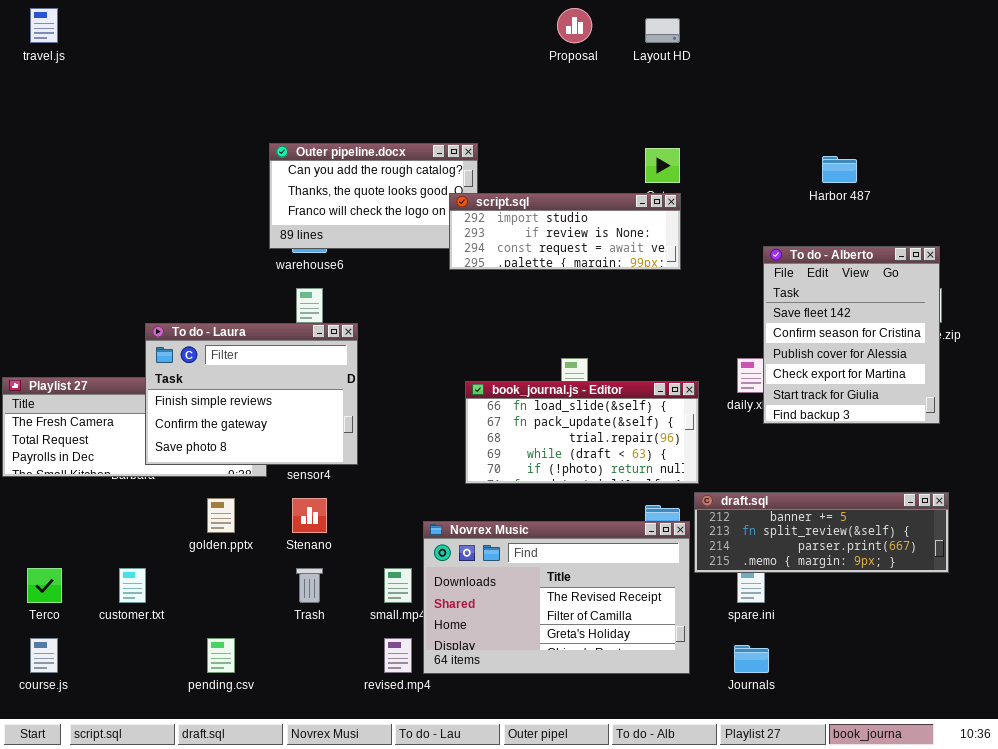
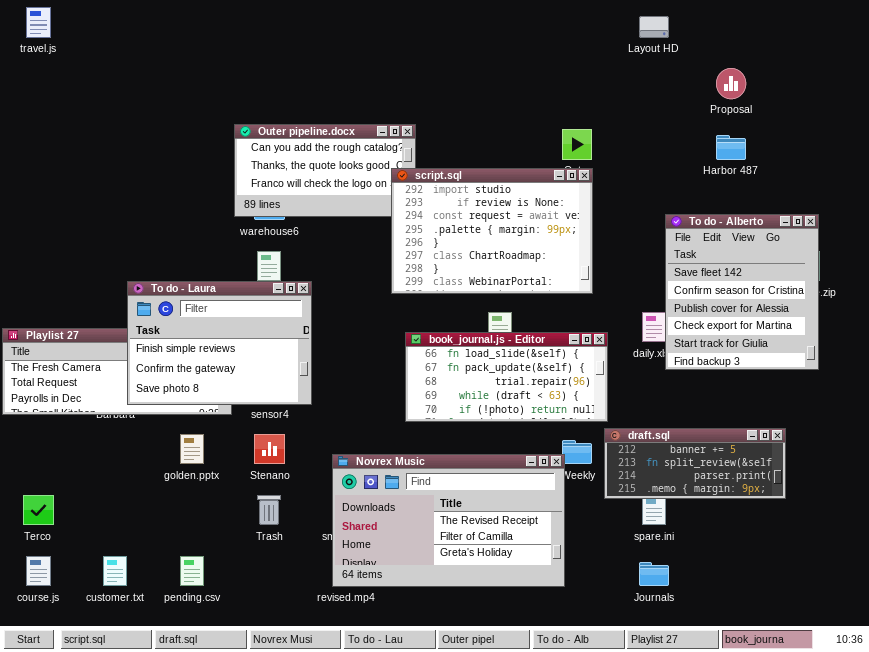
Proposal: [557,8,592,43] -> [716,68,746,99], moved
Layout HD: [645,18,680,43] -> [639,16,669,38], moved
script.sql: [449,193,681,270] -> [391,168,593,294], resized
draft.sql: [694,492,949,573] -> [604,428,786,499], resized
Novrex Music: [423,521,690,674] -> [332,454,565,587], moved
customer.txt: [119,568,146,603] -> [103,556,127,586], moved

